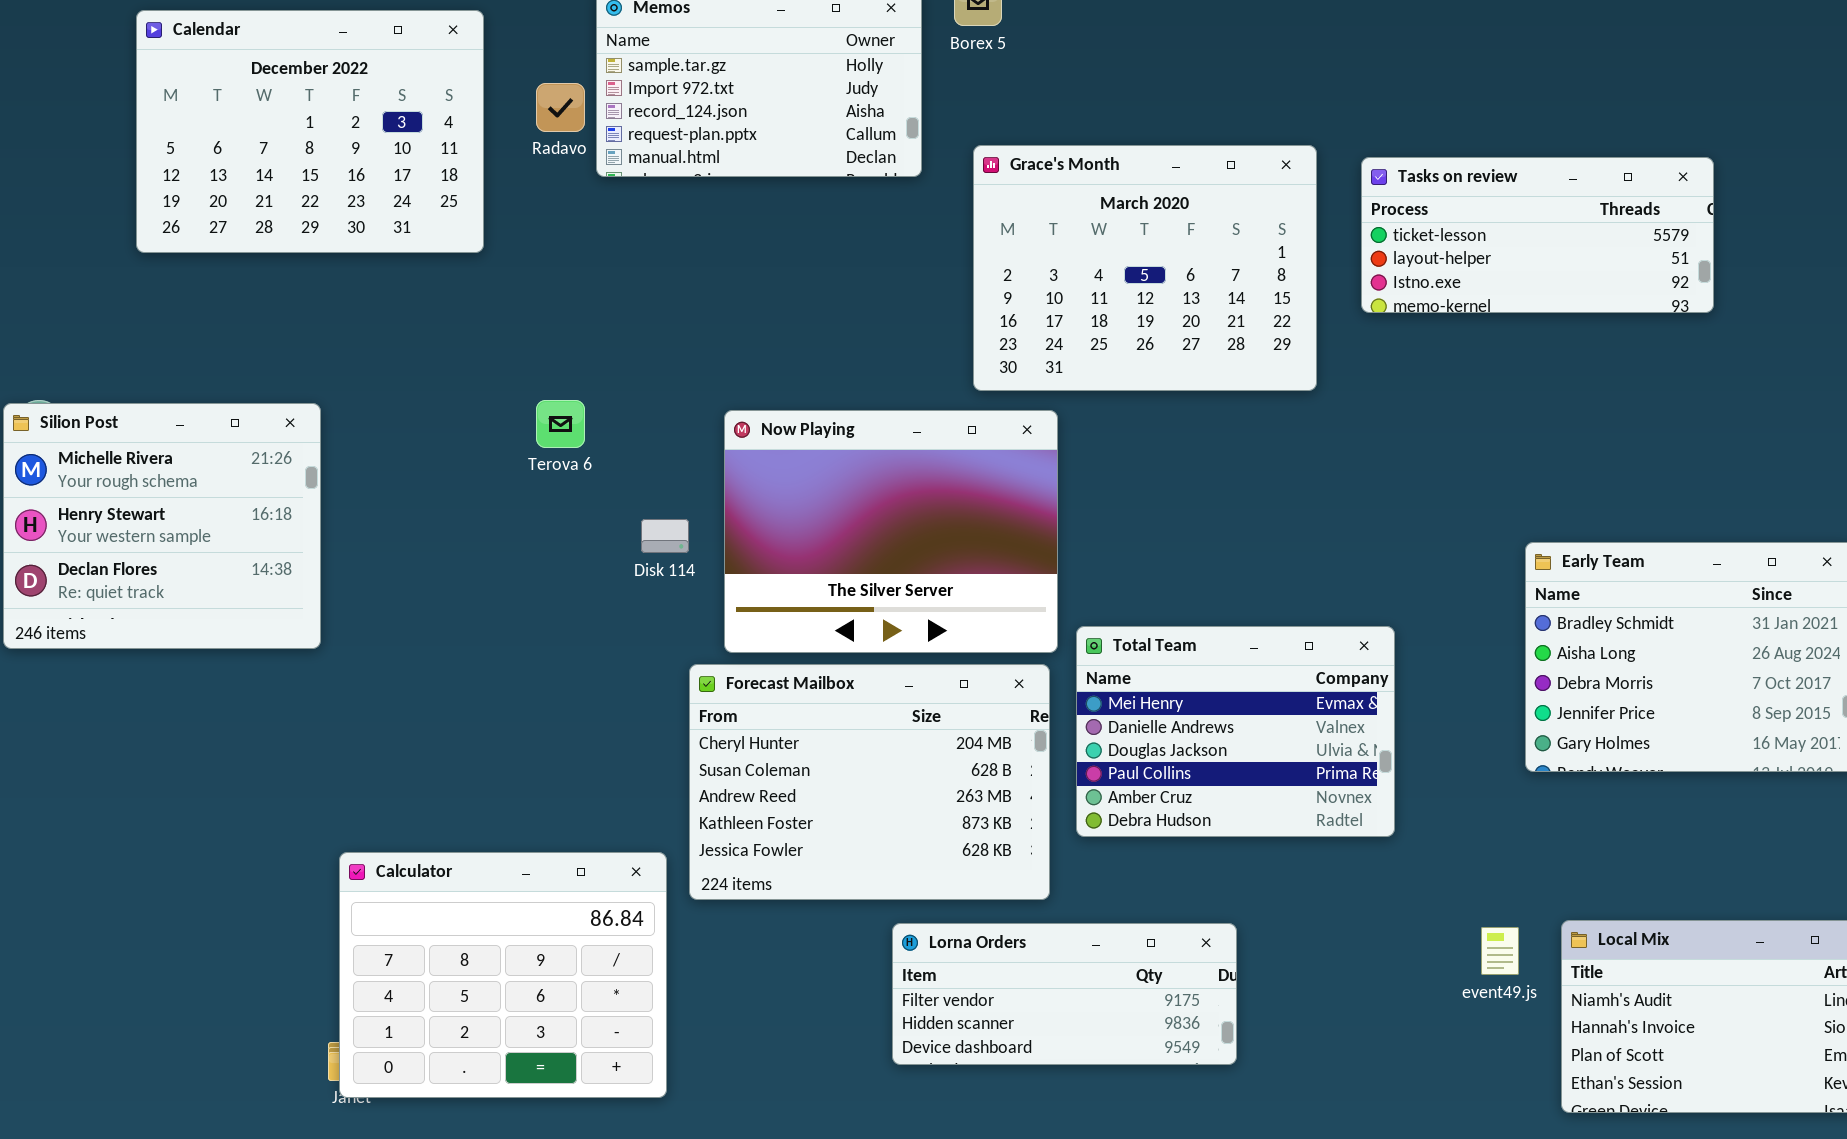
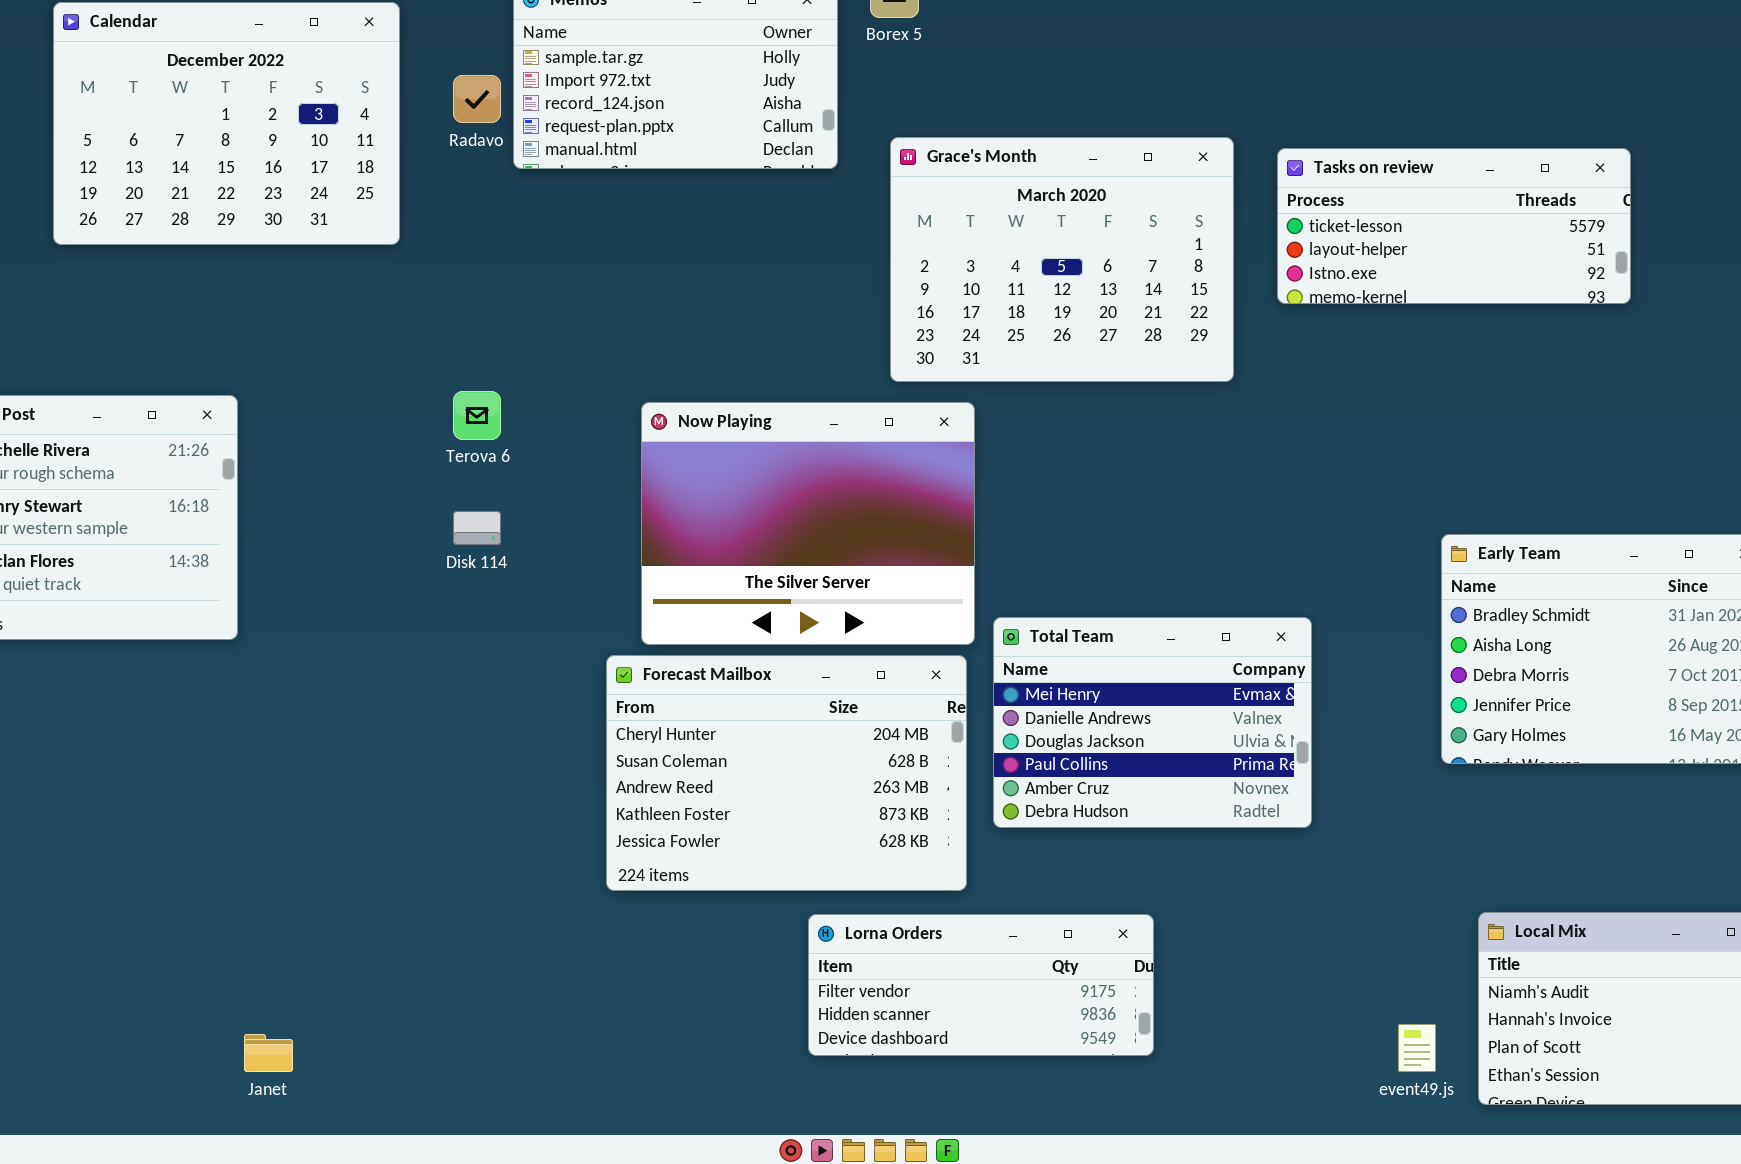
Disk 114: [641,519,689,553] -> [453,511,501,545], moved
Calculator: [339,852,667,1098] -> none, closed
event49.js: [1481,927,1519,975] -> [1398,1024,1436,1072], moved

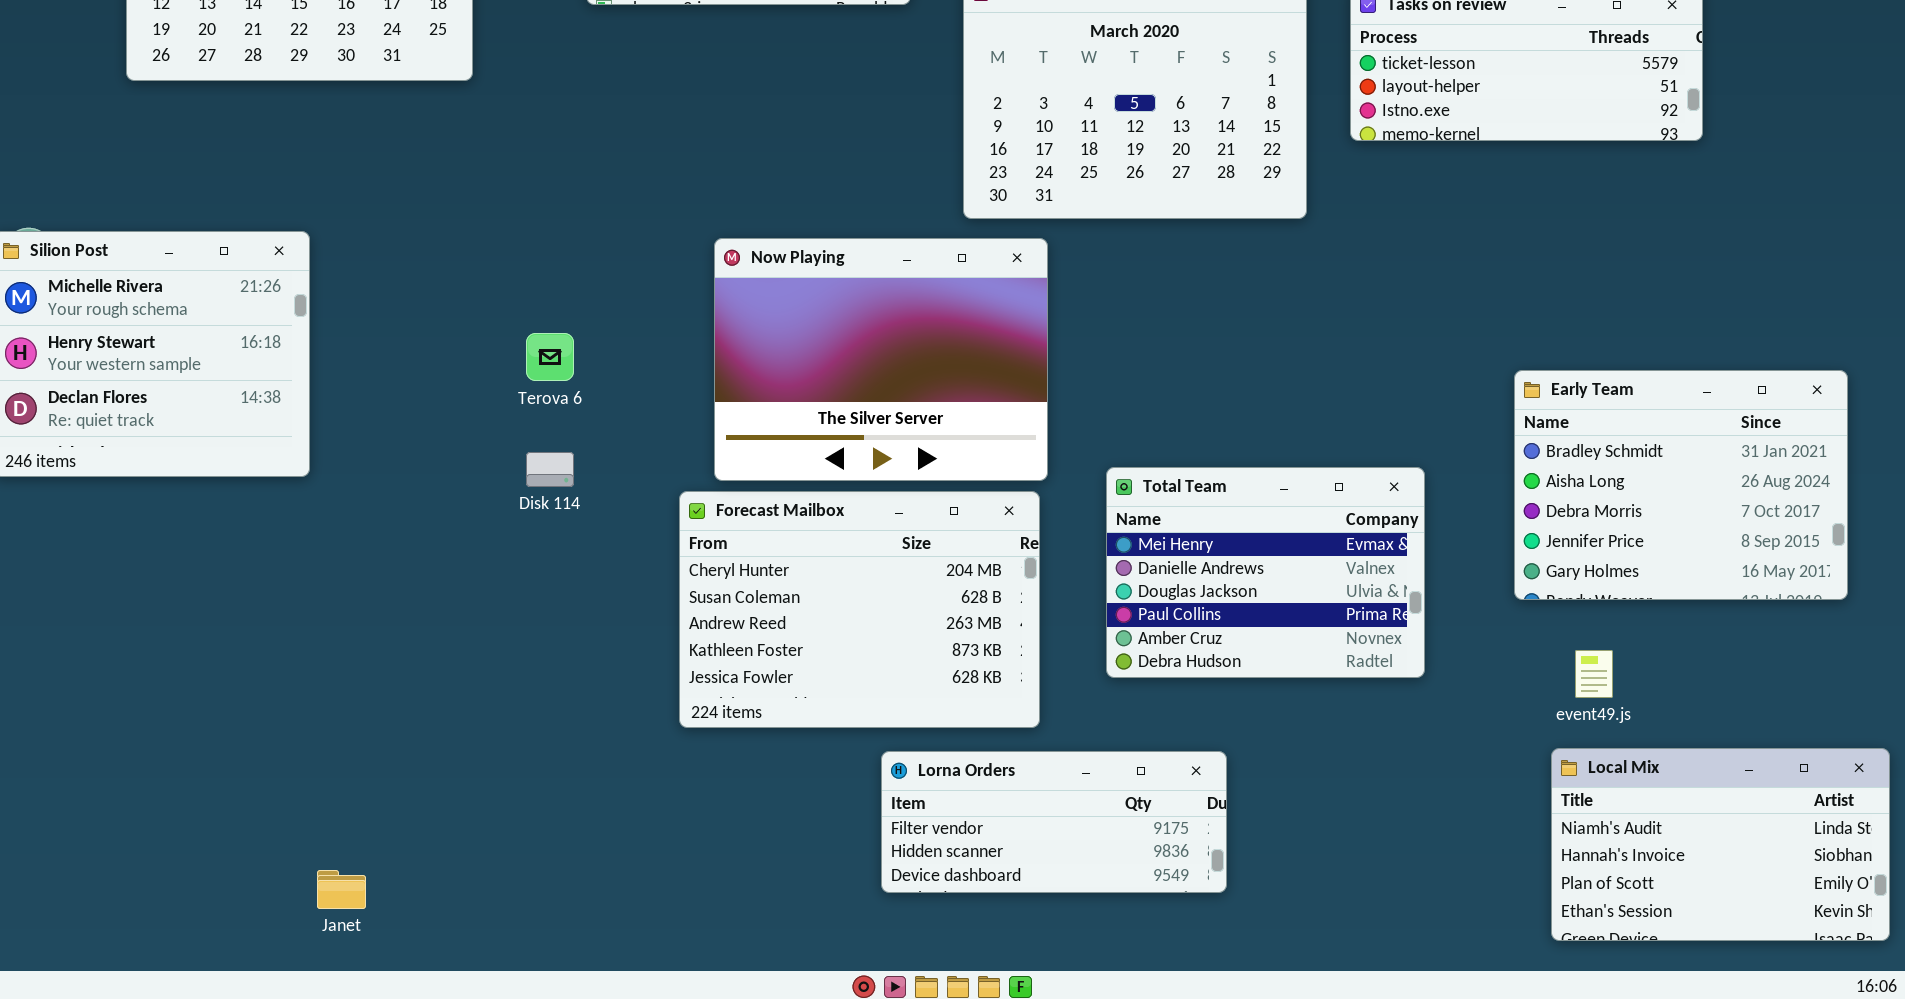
Terova 6: [453,391,501,440] -> [526,333,574,381], moved
Disk 114: [453,511,501,545] -> [526,452,574,487], moved
Total Team: [993,617,1312,828] -> [1106,467,1425,678], moved
event49.js: [1398,1024,1436,1072] -> [1575,650,1613,698], moved

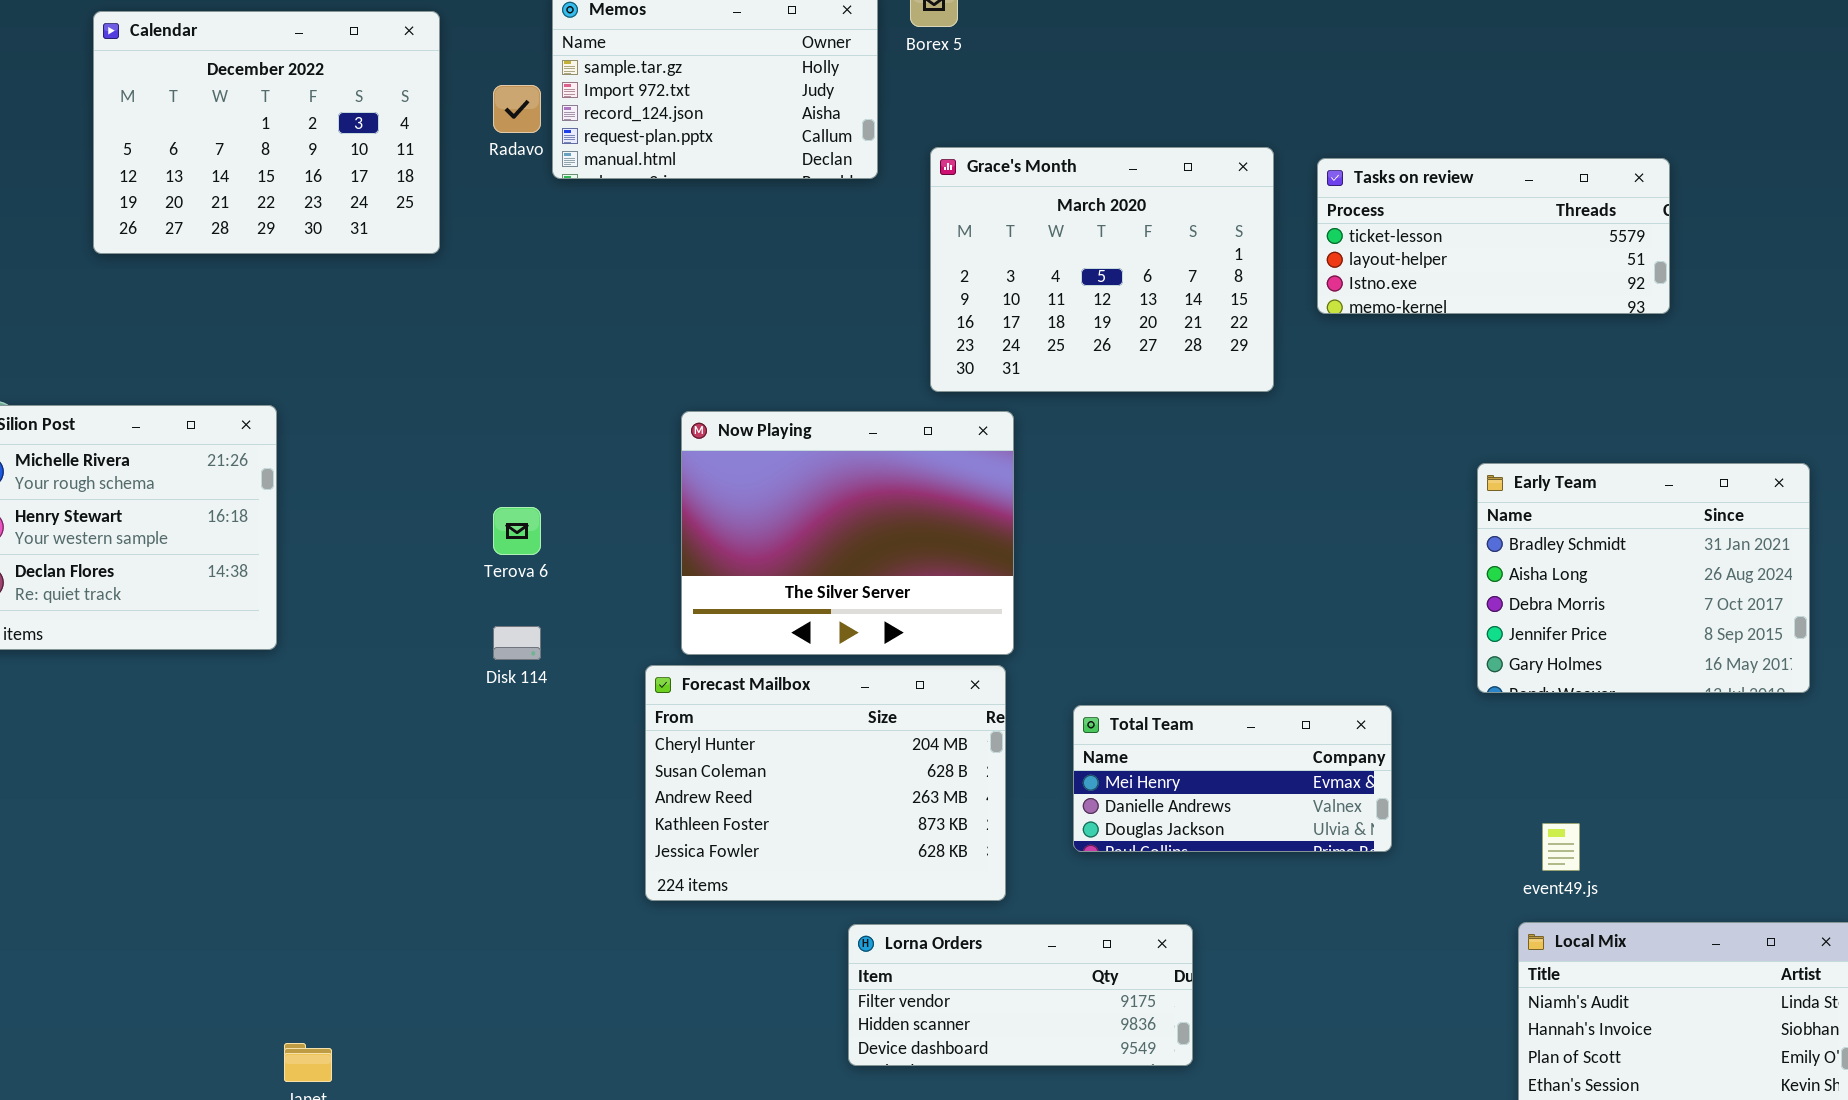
Early Team: [1514,370,1848,600] -> [1477,463,1810,693], moved
Total Team: [1106,467,1425,678] -> [1073,705,1392,852], resized

